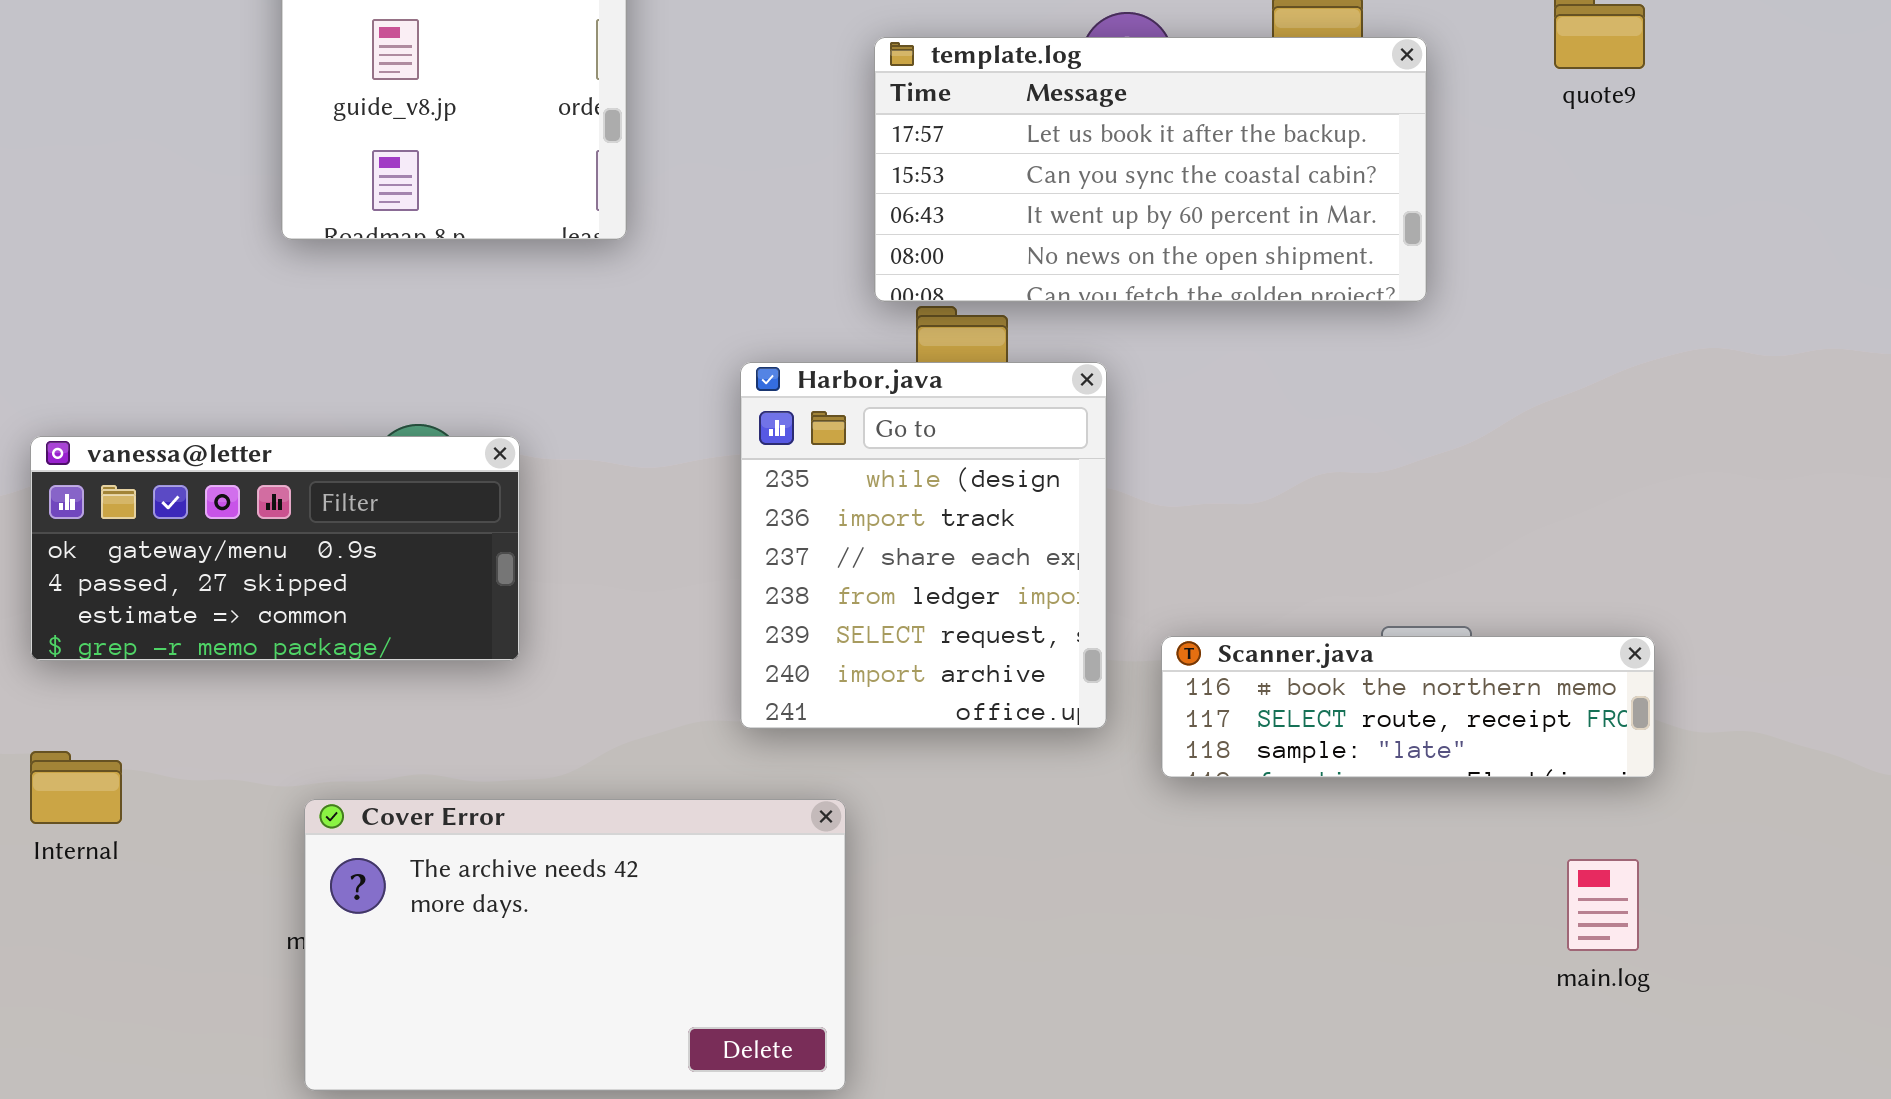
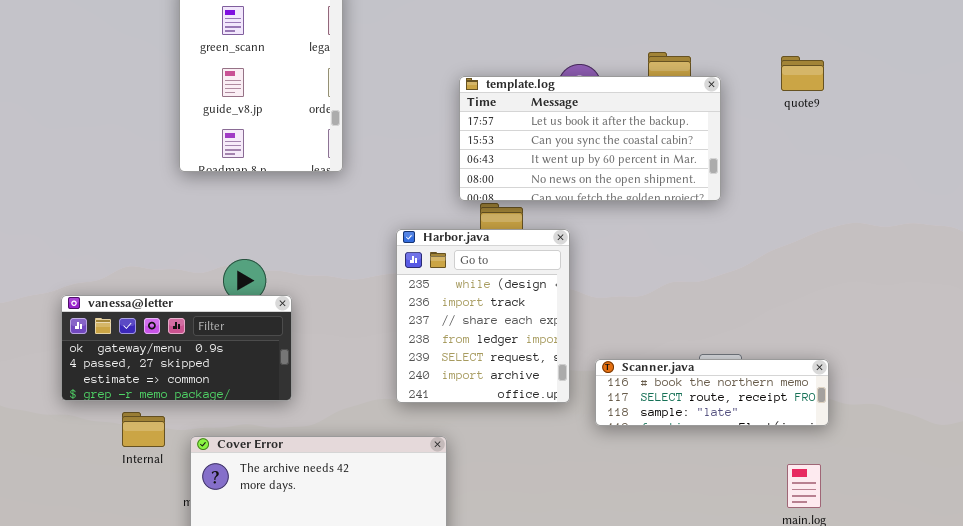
vanessa@letter: [30,436,520,661] -> [61,295,292,401], moved
Internal: [30,751,122,824] -> [122,412,165,447], moved

